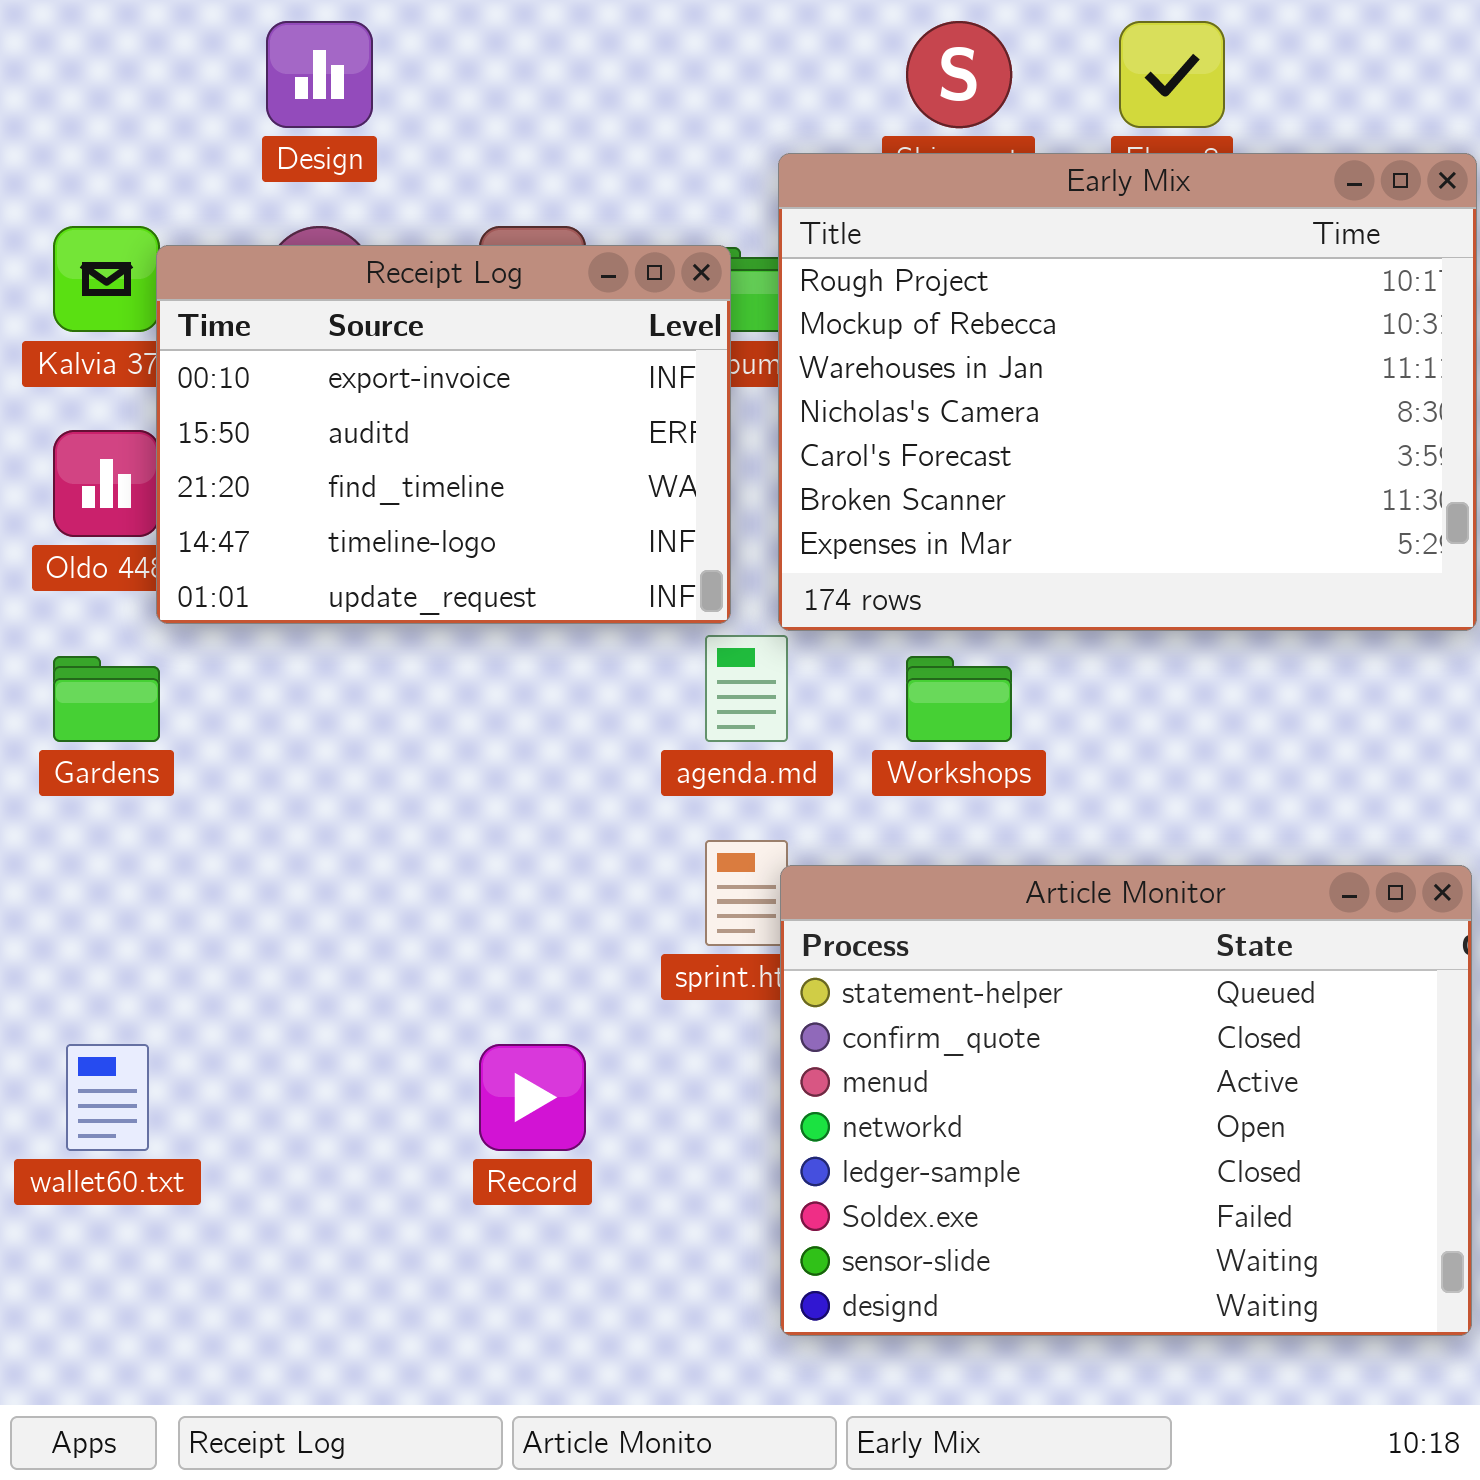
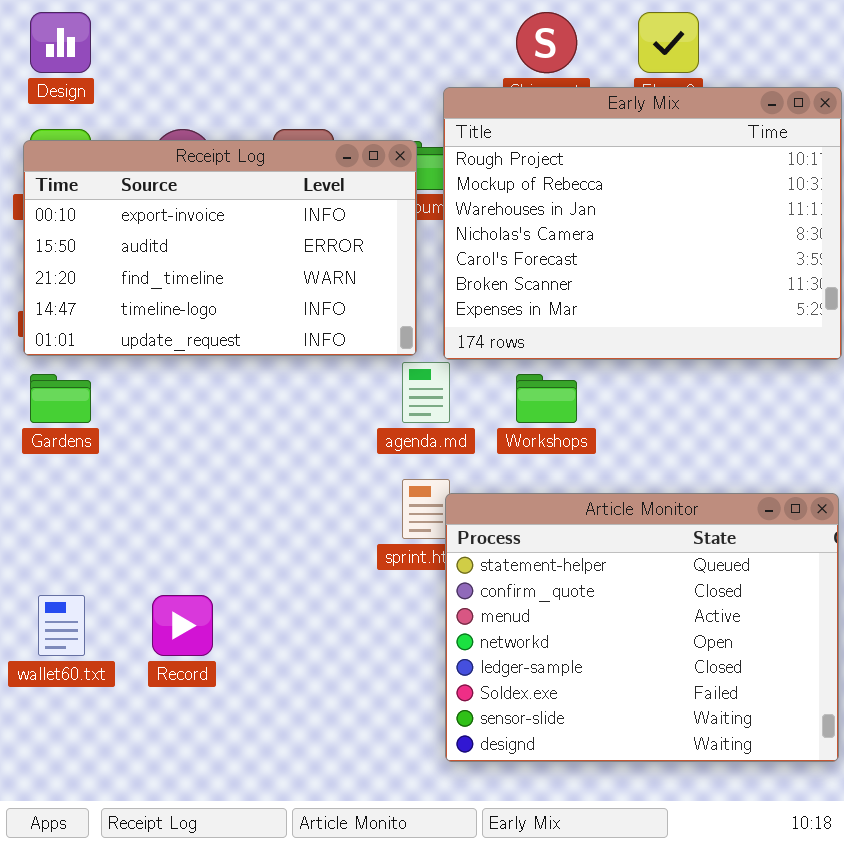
Design: [266,21,373,128] -> [30,12,91,73], moved
Receipt Log: [156,245,731,624] -> [23,140,417,356], resized
Record: [479,1044,586,1151] -> [152,595,213,656], moved

